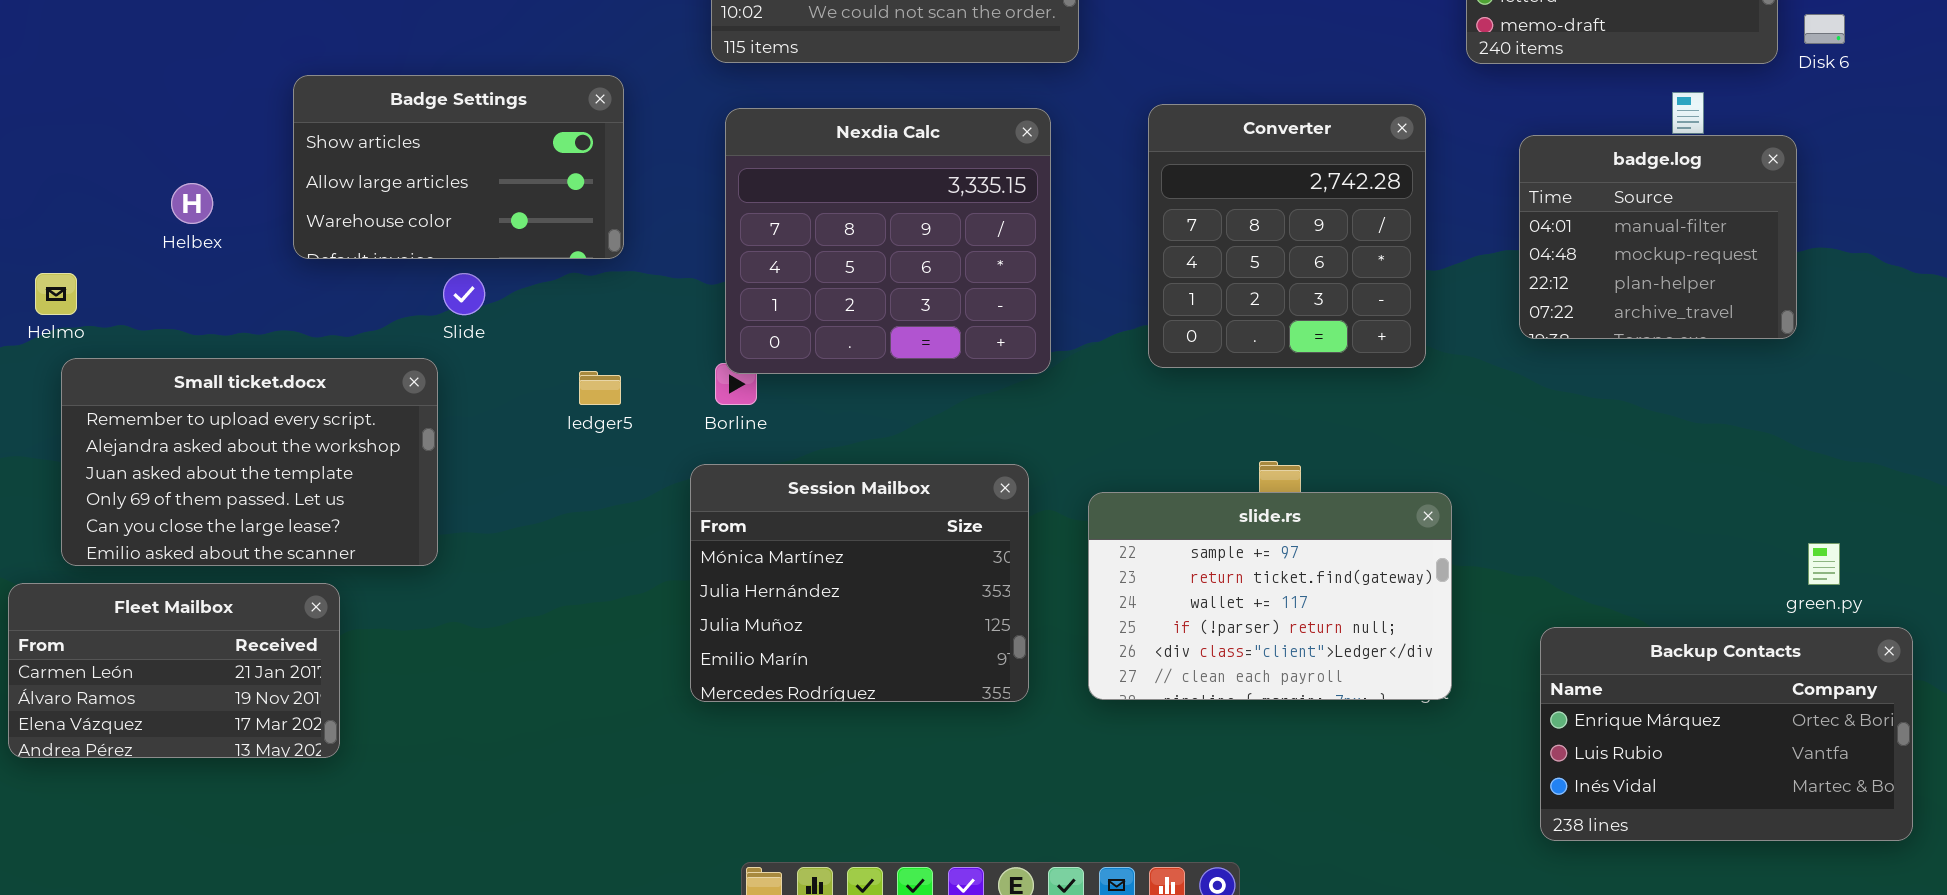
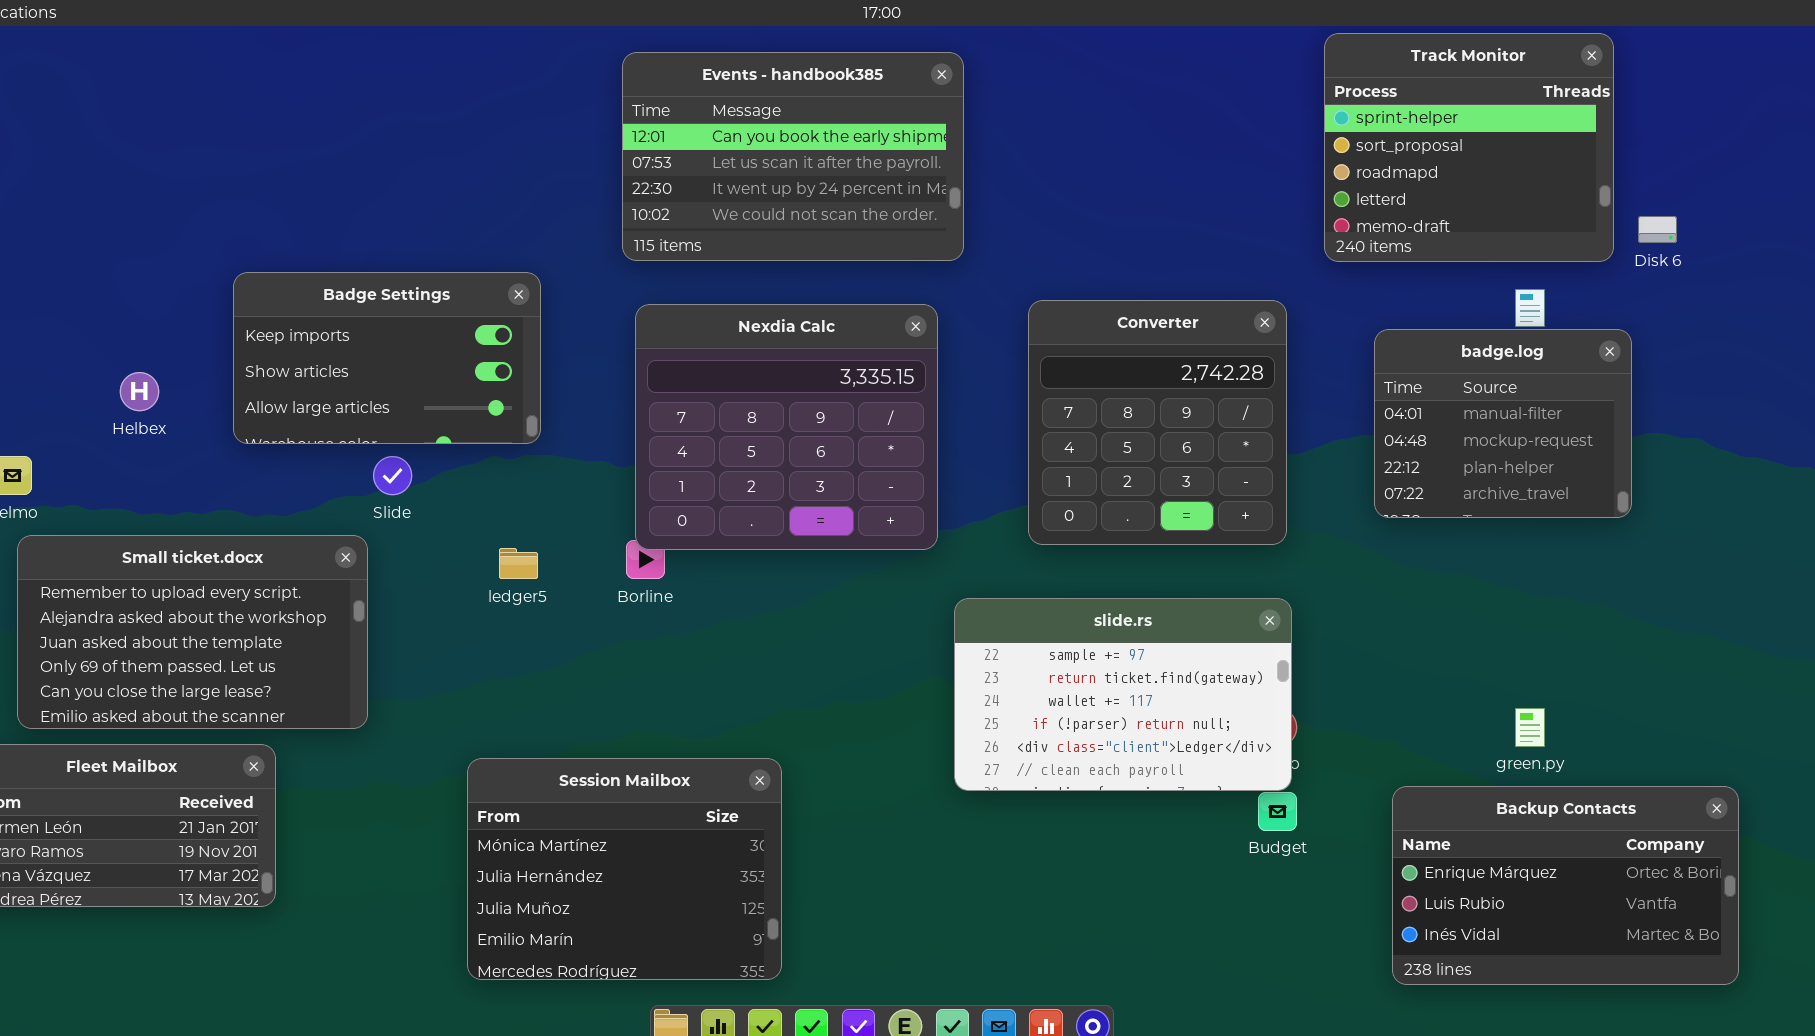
Badge Settings: [293,75,624,259] -> [233,272,541,444], scrolled up 1 row
Session Mailbox: [690,464,1029,702] -> [467,758,782,980], moved
slide.rs: [1088,492,1452,700] -> [954,598,1292,791], moved
green.py: [1808,543,1840,585] -> [1515,708,1545,747], moved

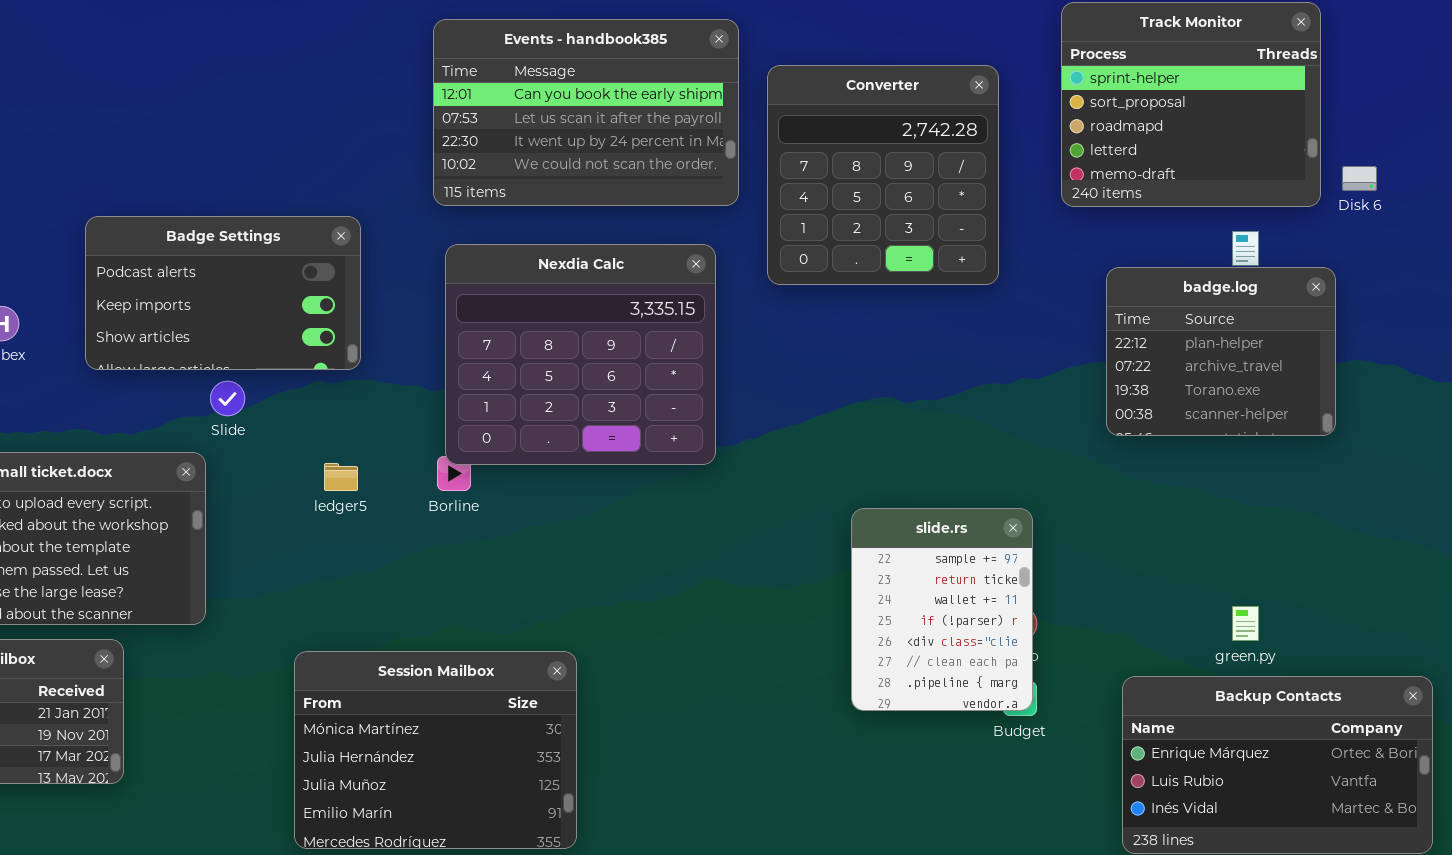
Badge Settings: [233,272,541,444] -> [85,216,361,370], scrolled up 1 row
Converter: [1028,300,1287,545] -> [767,65,999,285], moved
badge.log: [1374,329,1632,518] -> [1106,267,1336,436], scrolled down 2 rows
slide.rs: [954,598,1292,791] -> [851,508,1033,711], resized

